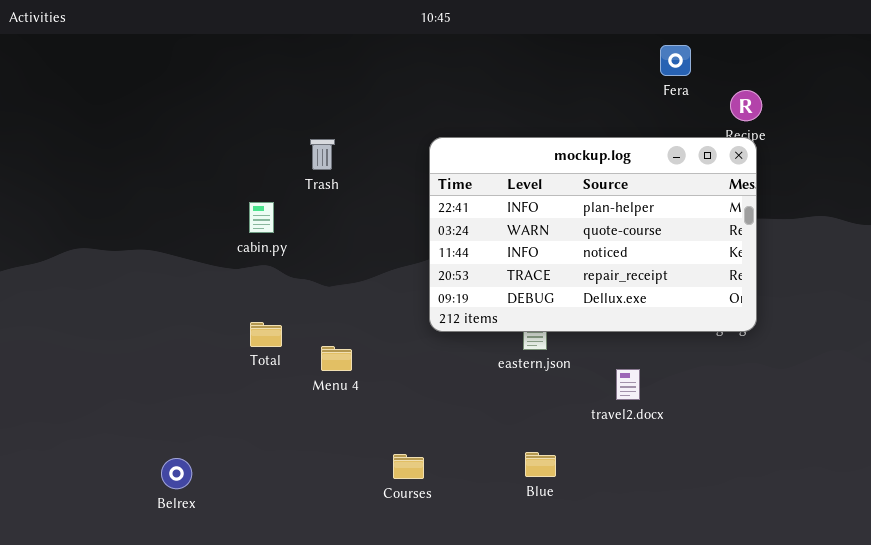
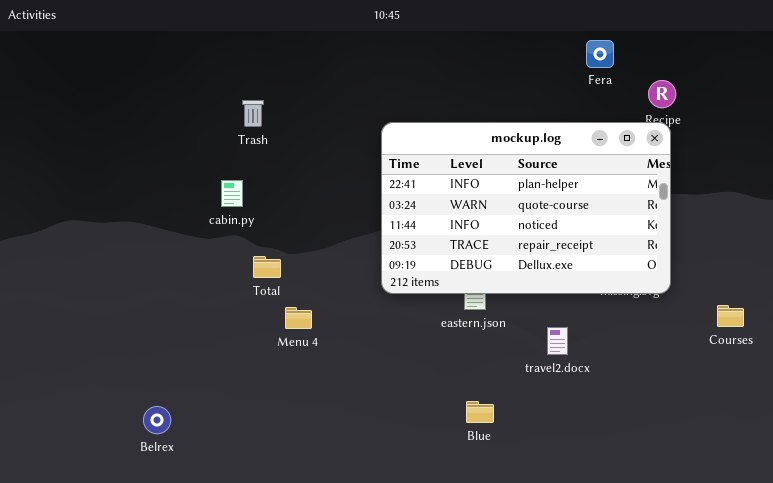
Trash: [310,139,335,170] -> [242,100,264,127], moved
Total: [250,322,282,347] -> [253,256,281,278], moved
Courses: [393,454,424,479] -> [717,305,744,327], moved

